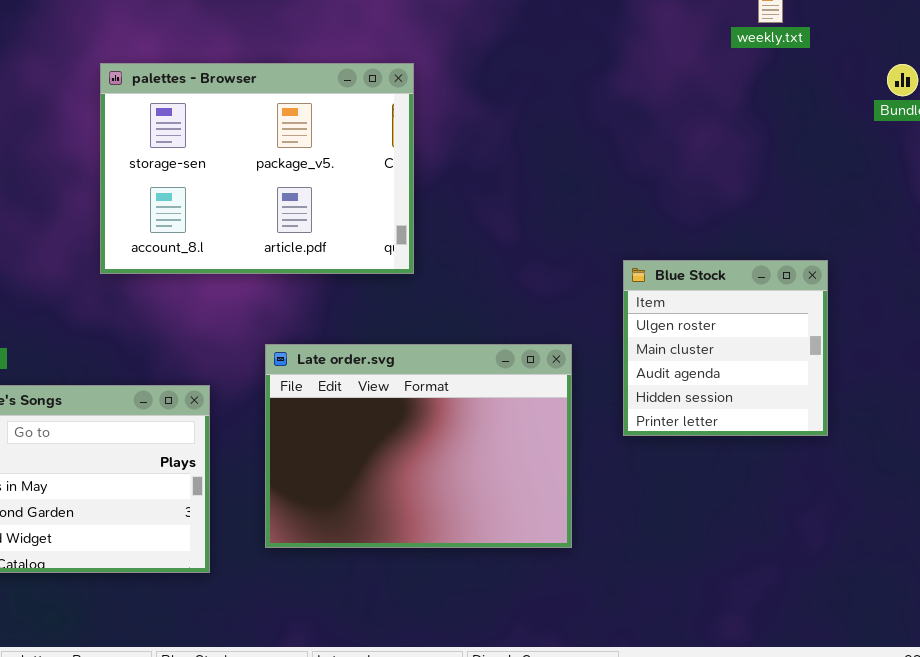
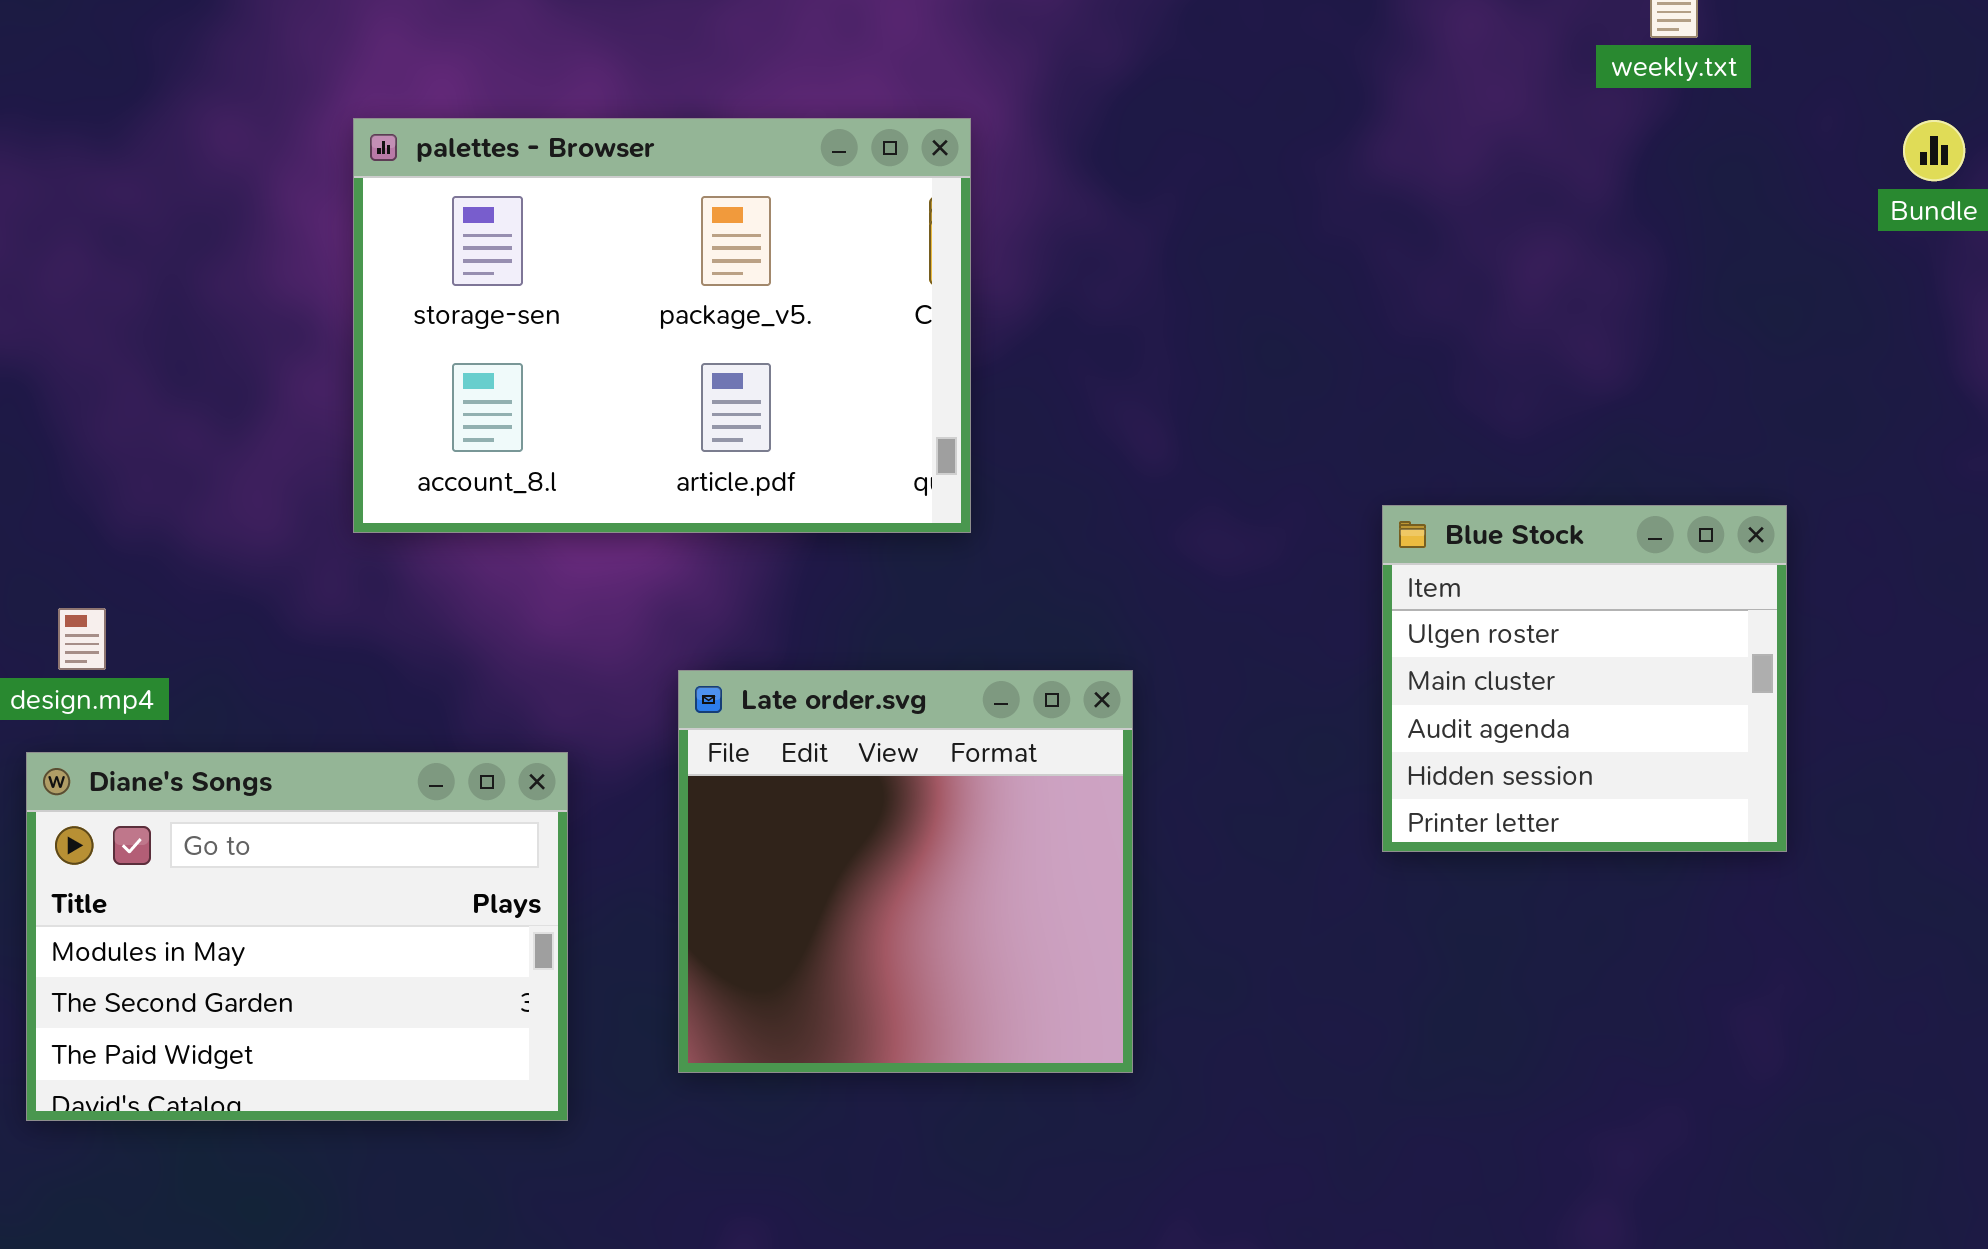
Late order.svg: [265,344,572,548] -> [678,670,1133,1073], resized

